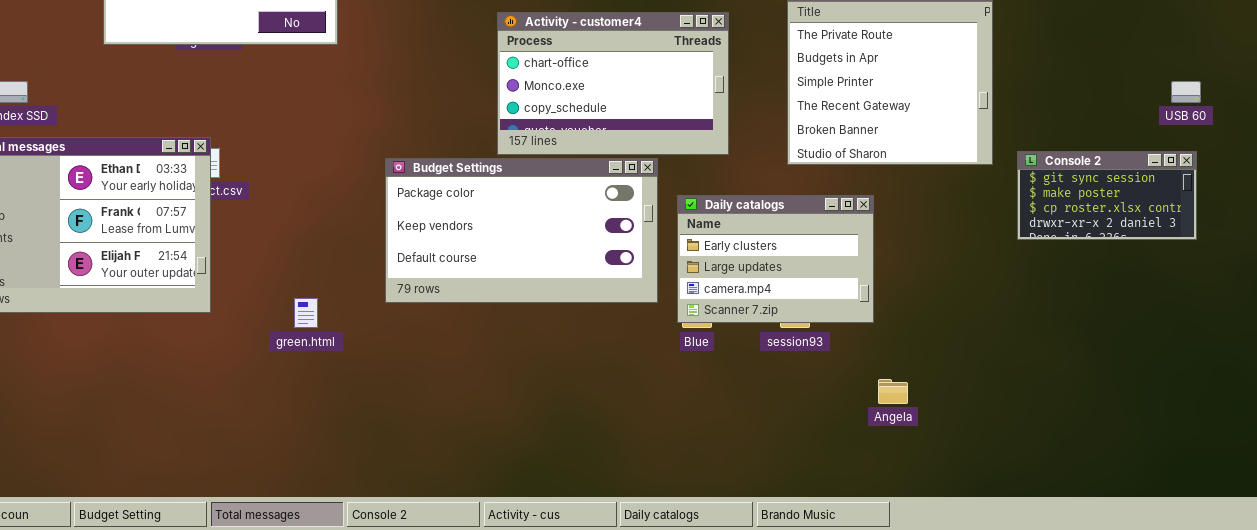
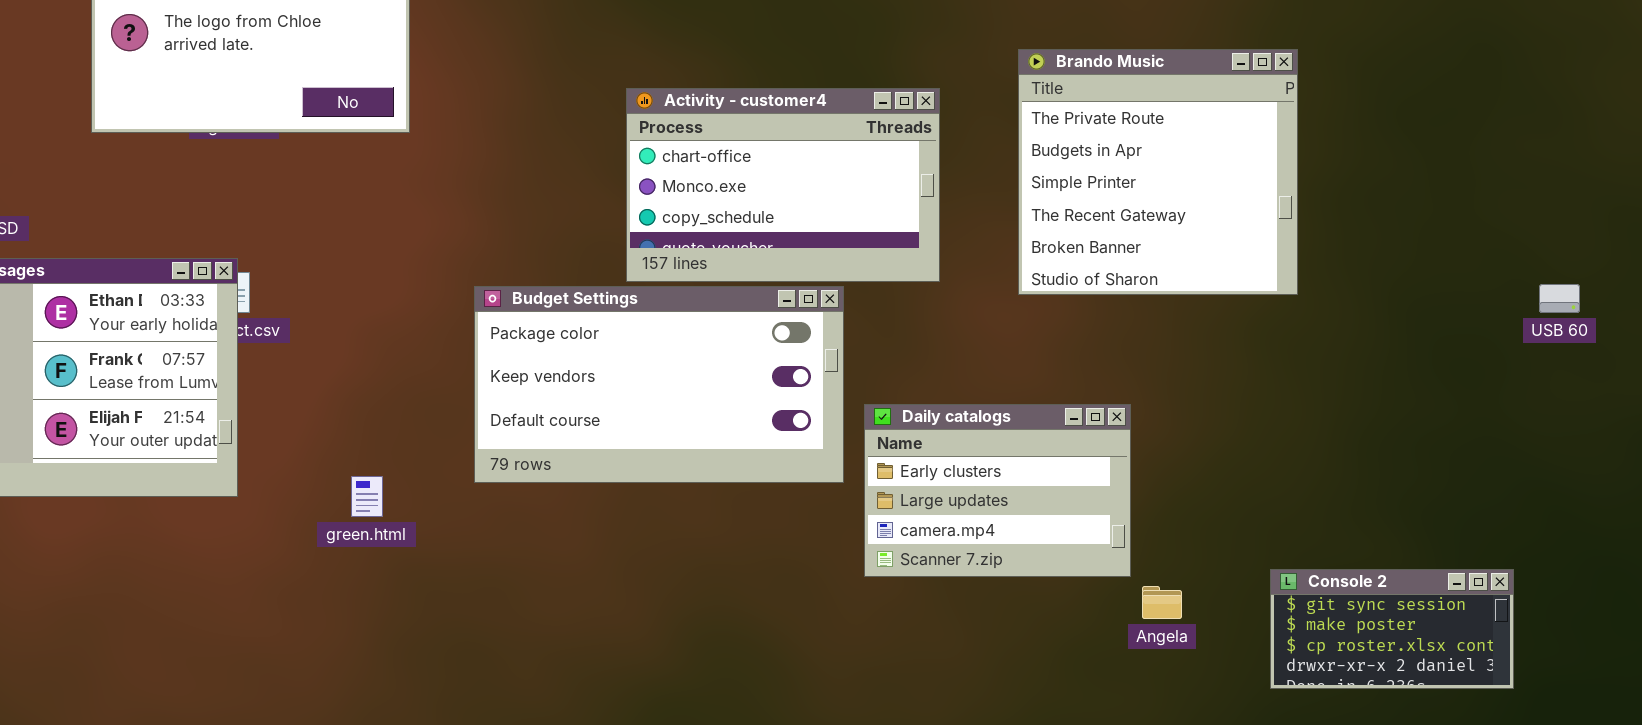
USB 60: [1171,81,1201,103] -> [1539,284,1580,313], moved
Console 2: [1017,151,1197,240] -> [1270,569,1514,689], moved
Daily catalogs: [677,195,874,323] -> [864,404,1131,577], moved

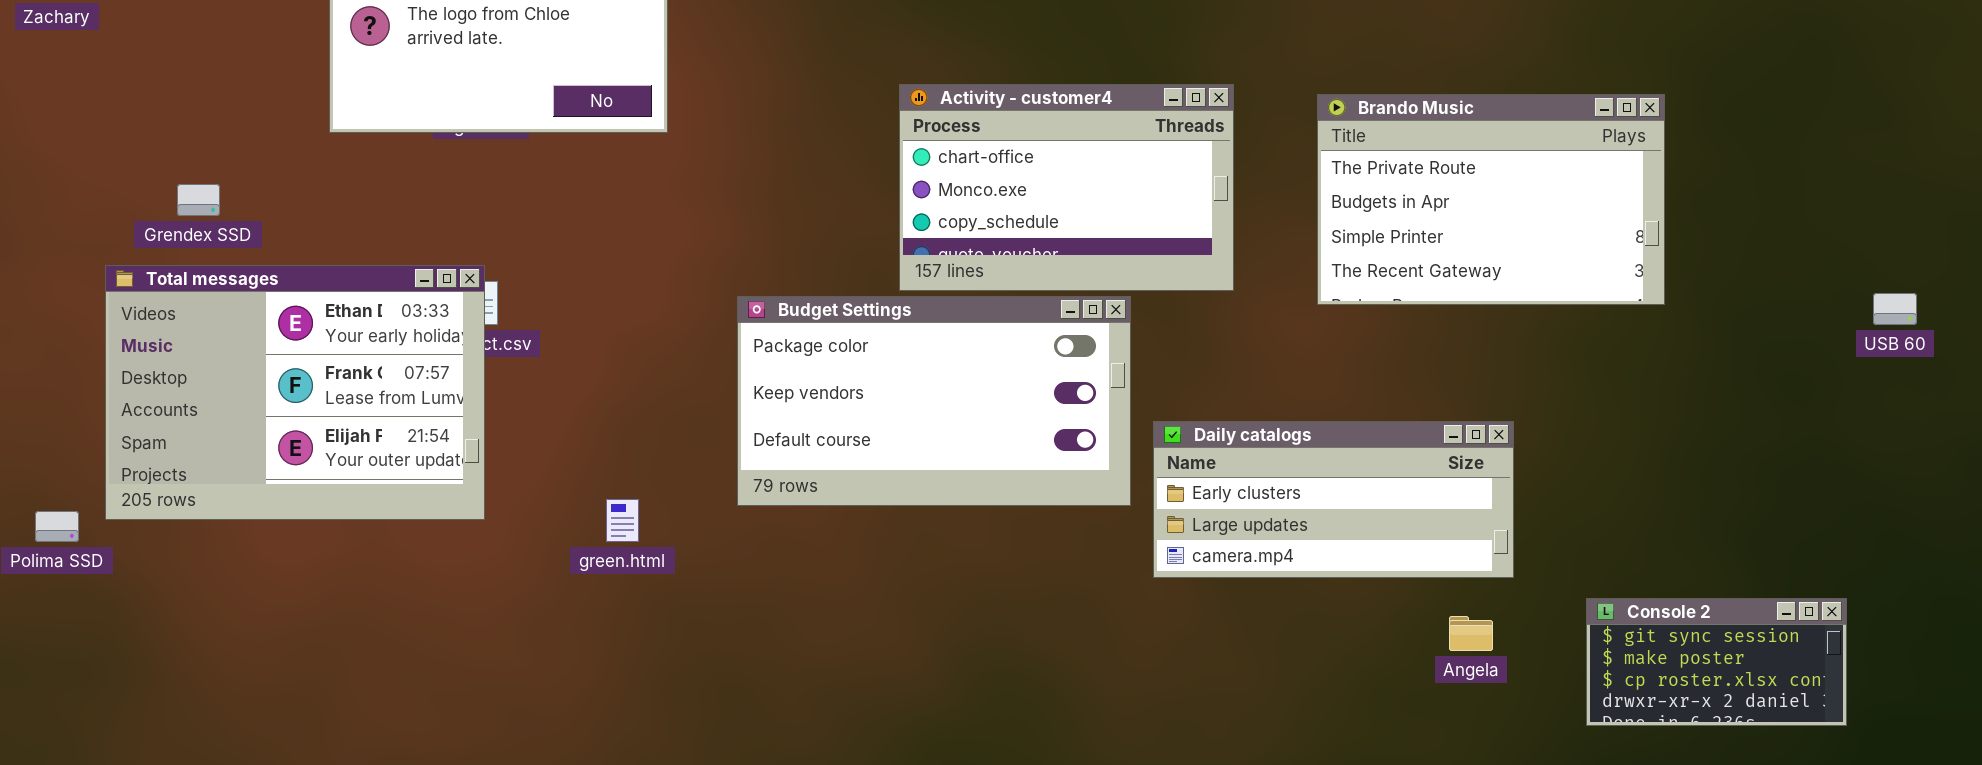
Brando Music: [1018,49,1298,295] -> [1317,94,1665,305], resized
Daily catalogs: [864,404,1131,577] -> [1153,421,1514,578], resized

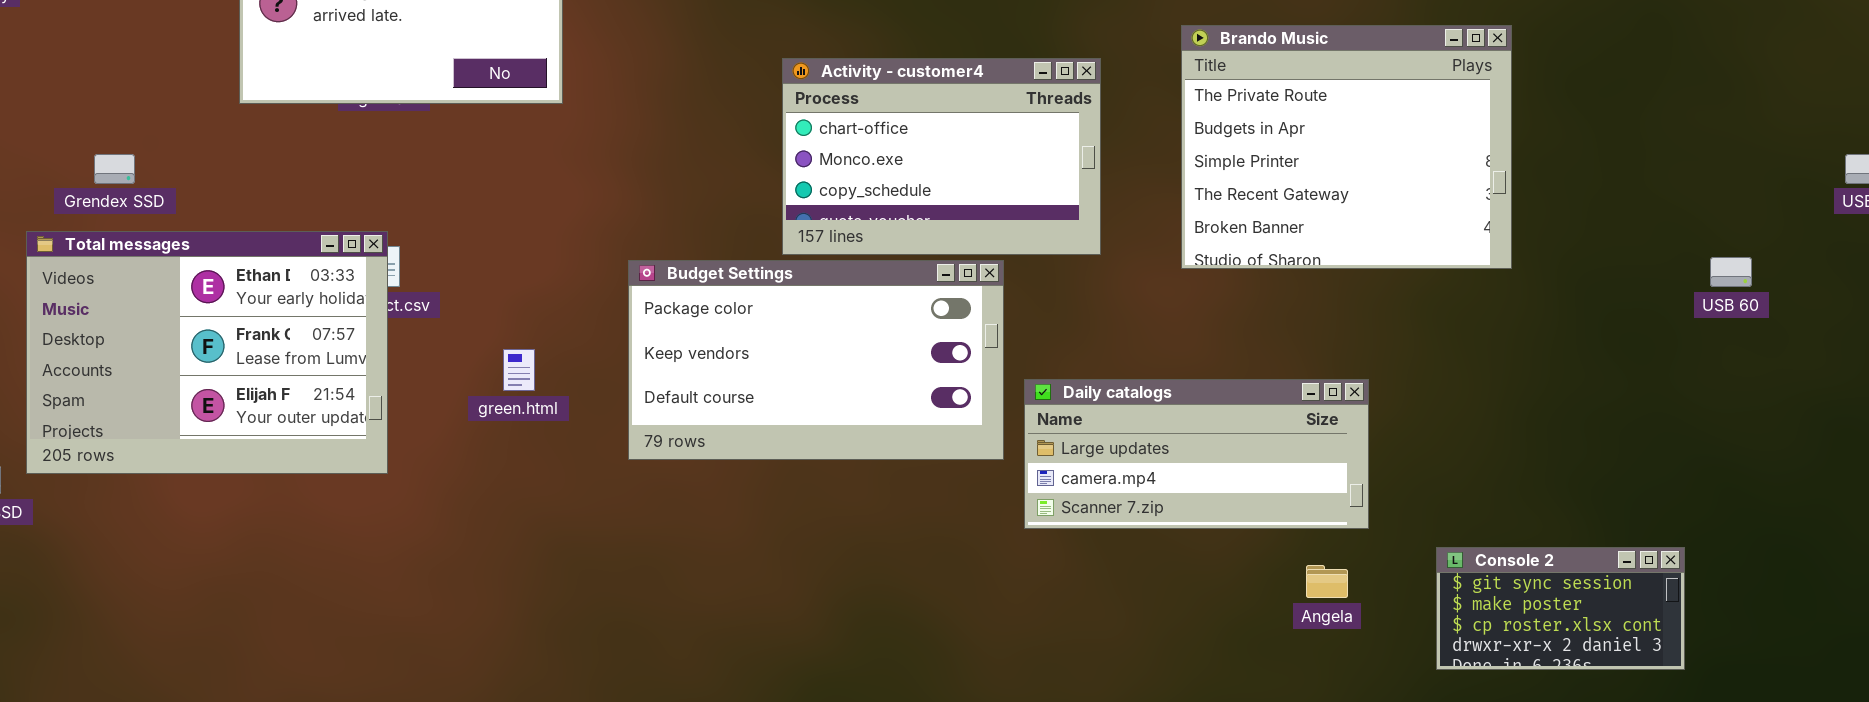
Brando Music: [1317,94,1665,305] -> [1181,25,1512,269], resized
Daily catalogs: [1153,421,1514,578] -> [1024,379,1369,529], scrolled down 1 row
green.html: [606,499,639,542] -> [503,349,535,391], moved

